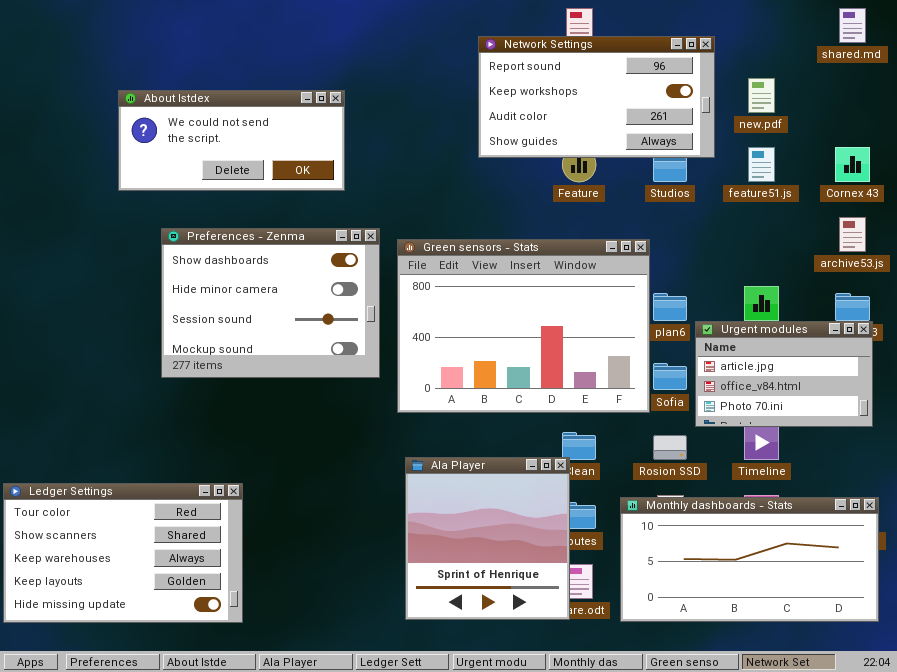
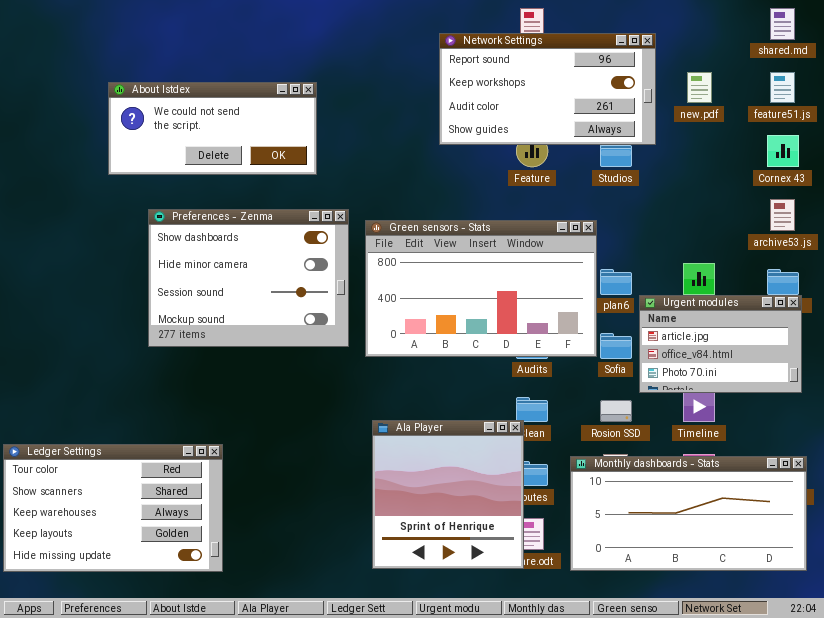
feature51.js: [748,147,775,182] -> [770,72,795,103], moved
Green sensors - Stats: [397,239,650,413] -> [365,220,597,357], resized

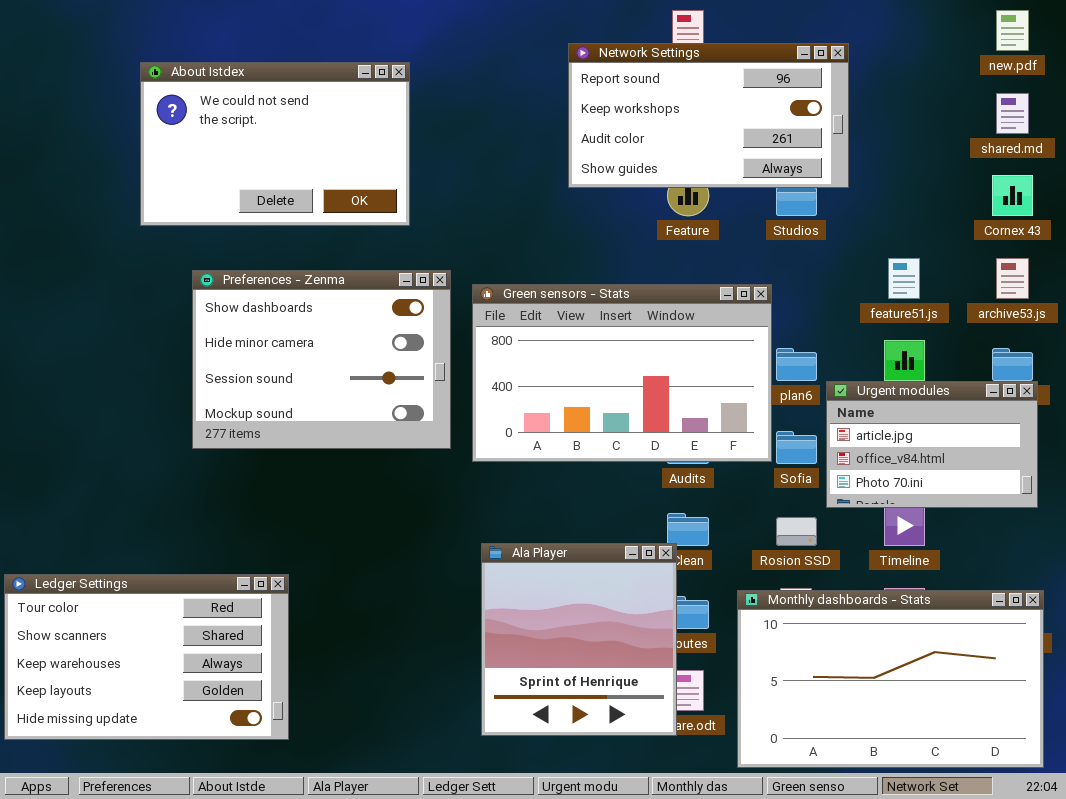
shared.md: [770,8,795,40] -> [996,93,1029,134], moved
new.pdf: [687,72,712,103] -> [996,10,1029,51], moved
feature51.js: [770,72,795,103] -> [888,258,920,299], moved
About Istdex: [108,82,317,175] -> [140,62,410,226], resized
Monthly dashboards - Stats: [570,456,807,571] -> [737,590,1044,768], resized

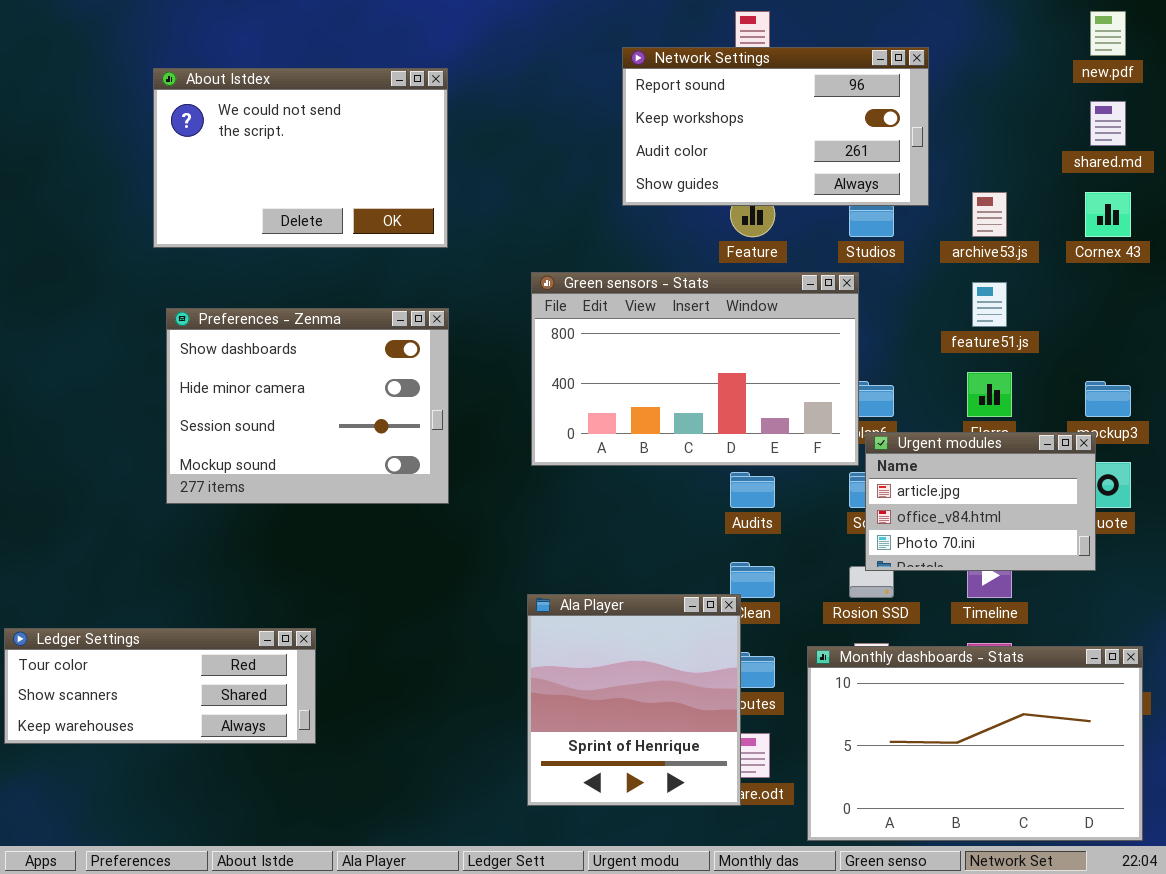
archive53.js: [996,258,1029,299] -> [972,192,1007,237], moved
Preferences - Zenma: [192,270,451,449] -> [166,308,449,504], moved
Green sensors - Stats: [472,284,772,462] -> [531,272,859,466], moved
Urgent modules: [826,381,1038,508] -> [865,432,1096,571], moved
Ledger Settings: [4,574,289,740] -> [4,628,316,744], resized

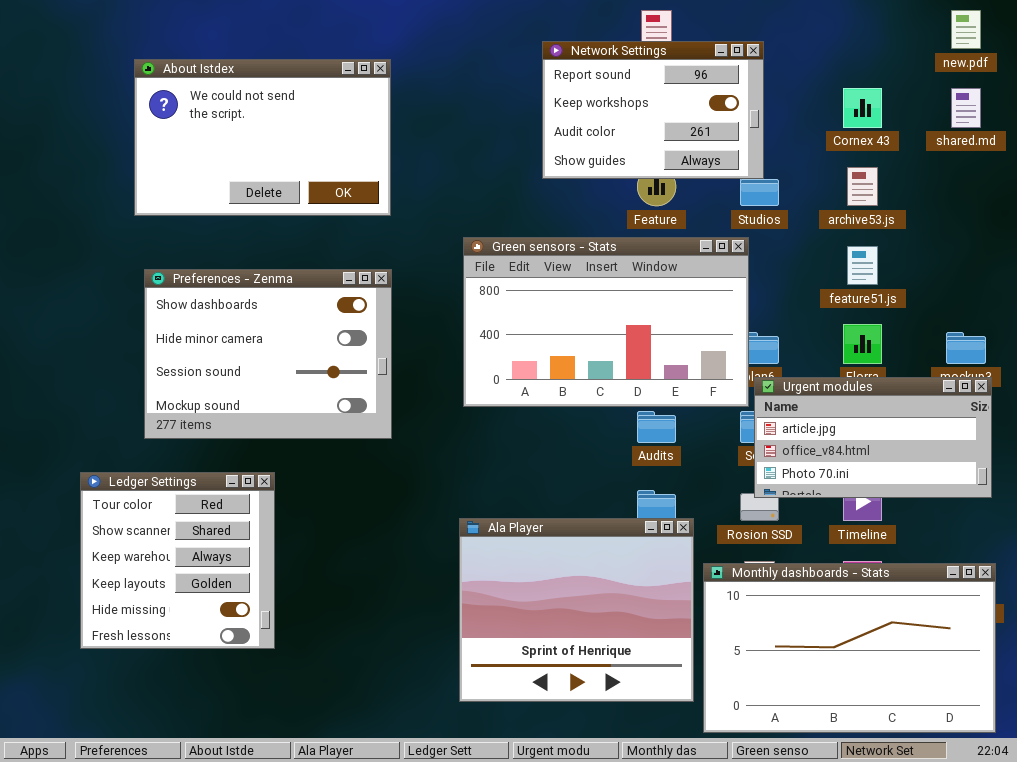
Network Settings: [622,47,929,206] -> [542,41,764,179], resized
Cornex 43: [1085,192,1131,237] -> [843,88,882,128], moved
Urgent modules: [865,432,1096,571] -> [754,377,992,498], resized
Ala Player: [527,594,741,806] -> [459,518,694,702], resized
Ledger Settings: [4,628,316,744] -> [80,472,275,649], resized

